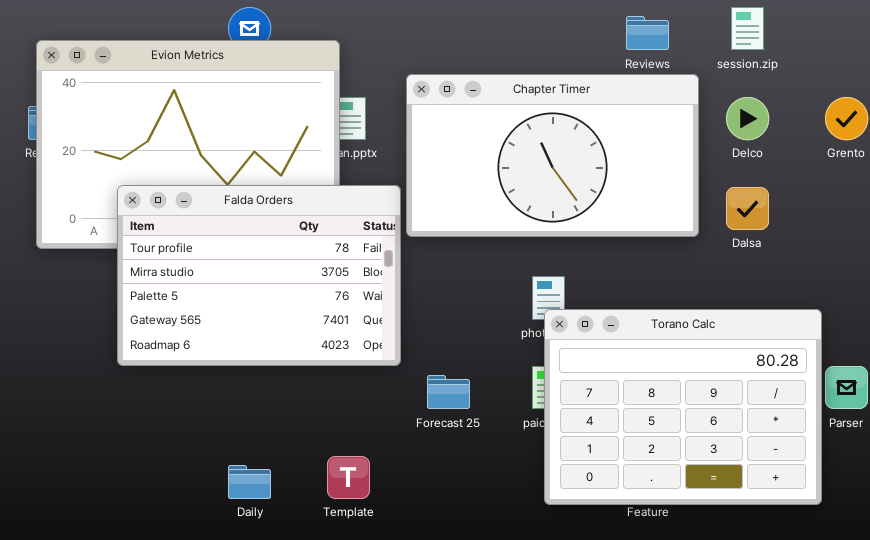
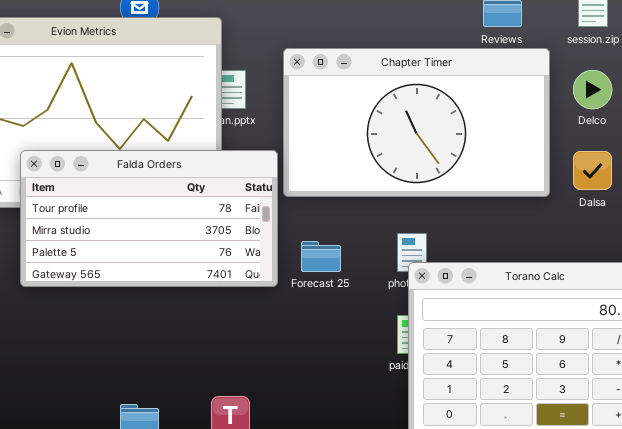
Falda Orders: [117,185,401,366] -> [20,150,278,287], resized
Forecast 25: [427,375,470,409] -> [301,241,341,272], moved

